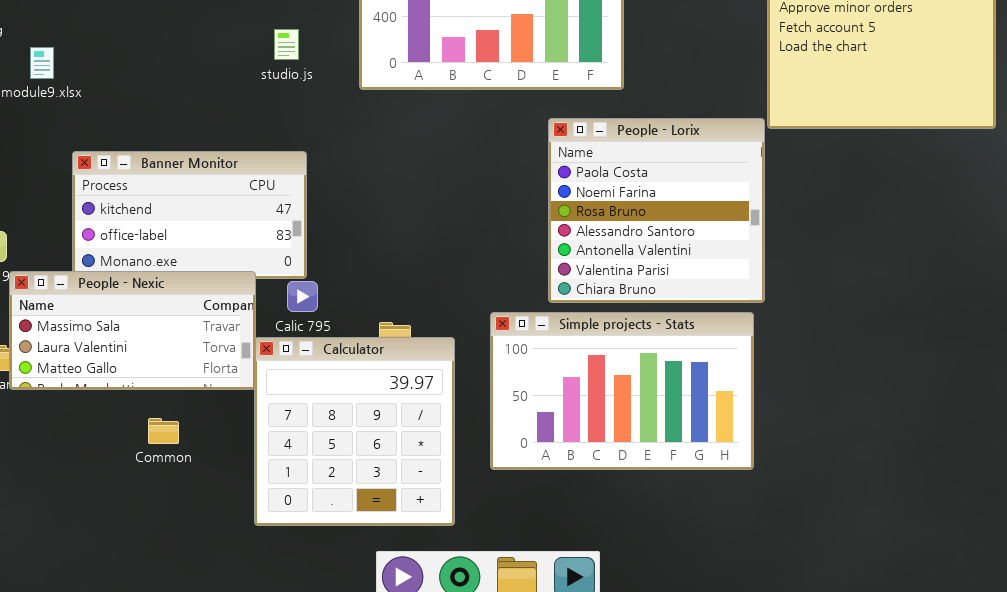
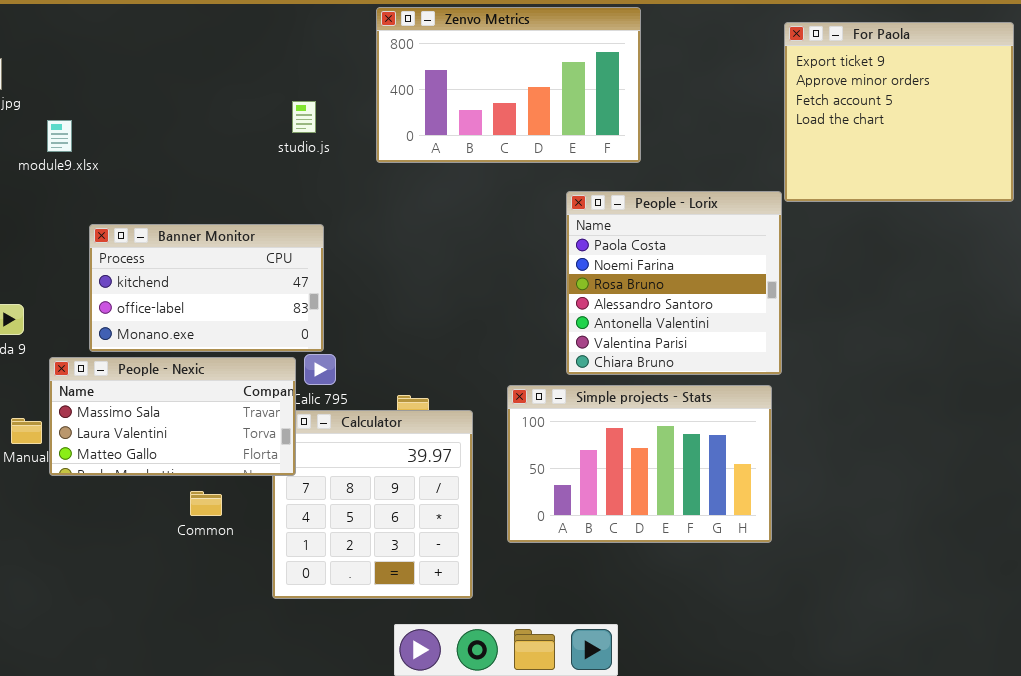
People - Nexic: [9,271,256,390] -> [49,357,296,476], moved
Common: [148,418,179,444] -> [190,491,222,516], moved

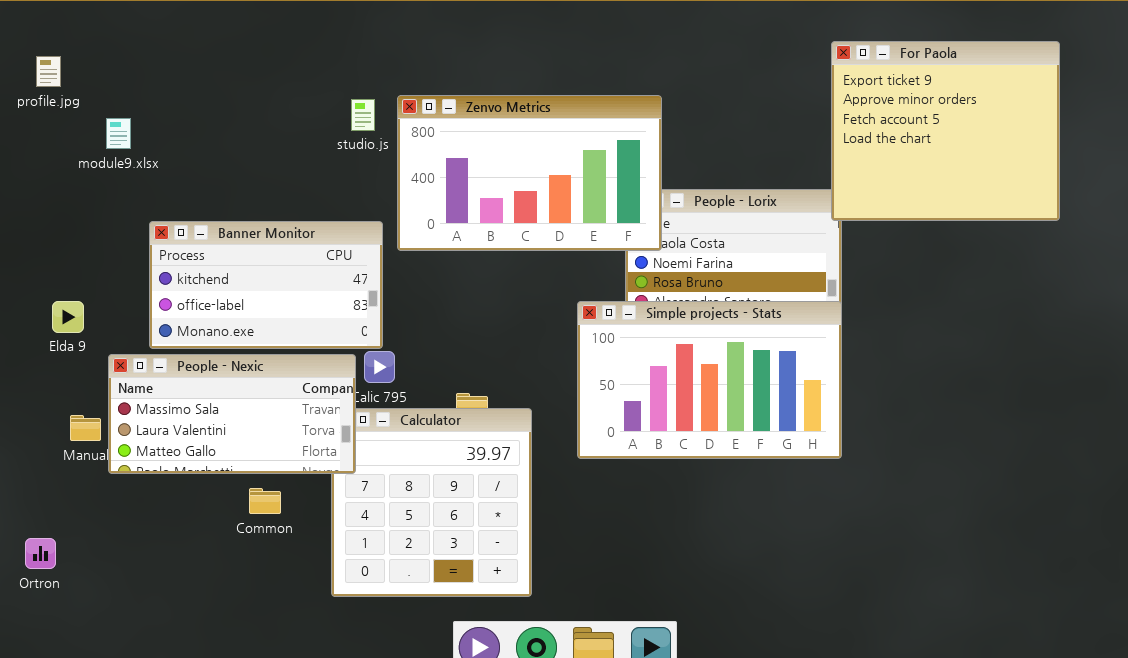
Zenvo Metrics: [376,7,641,163] -> [397,95,662,251], moved
For Paola: [784,22,1014,202] -> [831,41,1060,221], moved
Simple projects - Stats: [507,385,772,543] -> [577,301,842,459], moved

